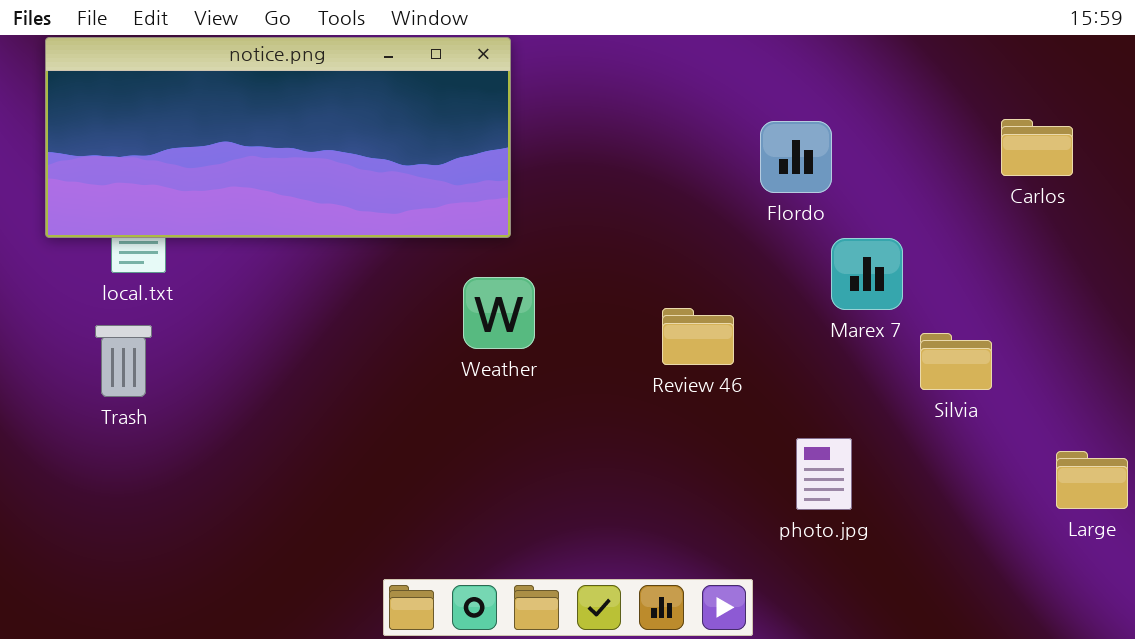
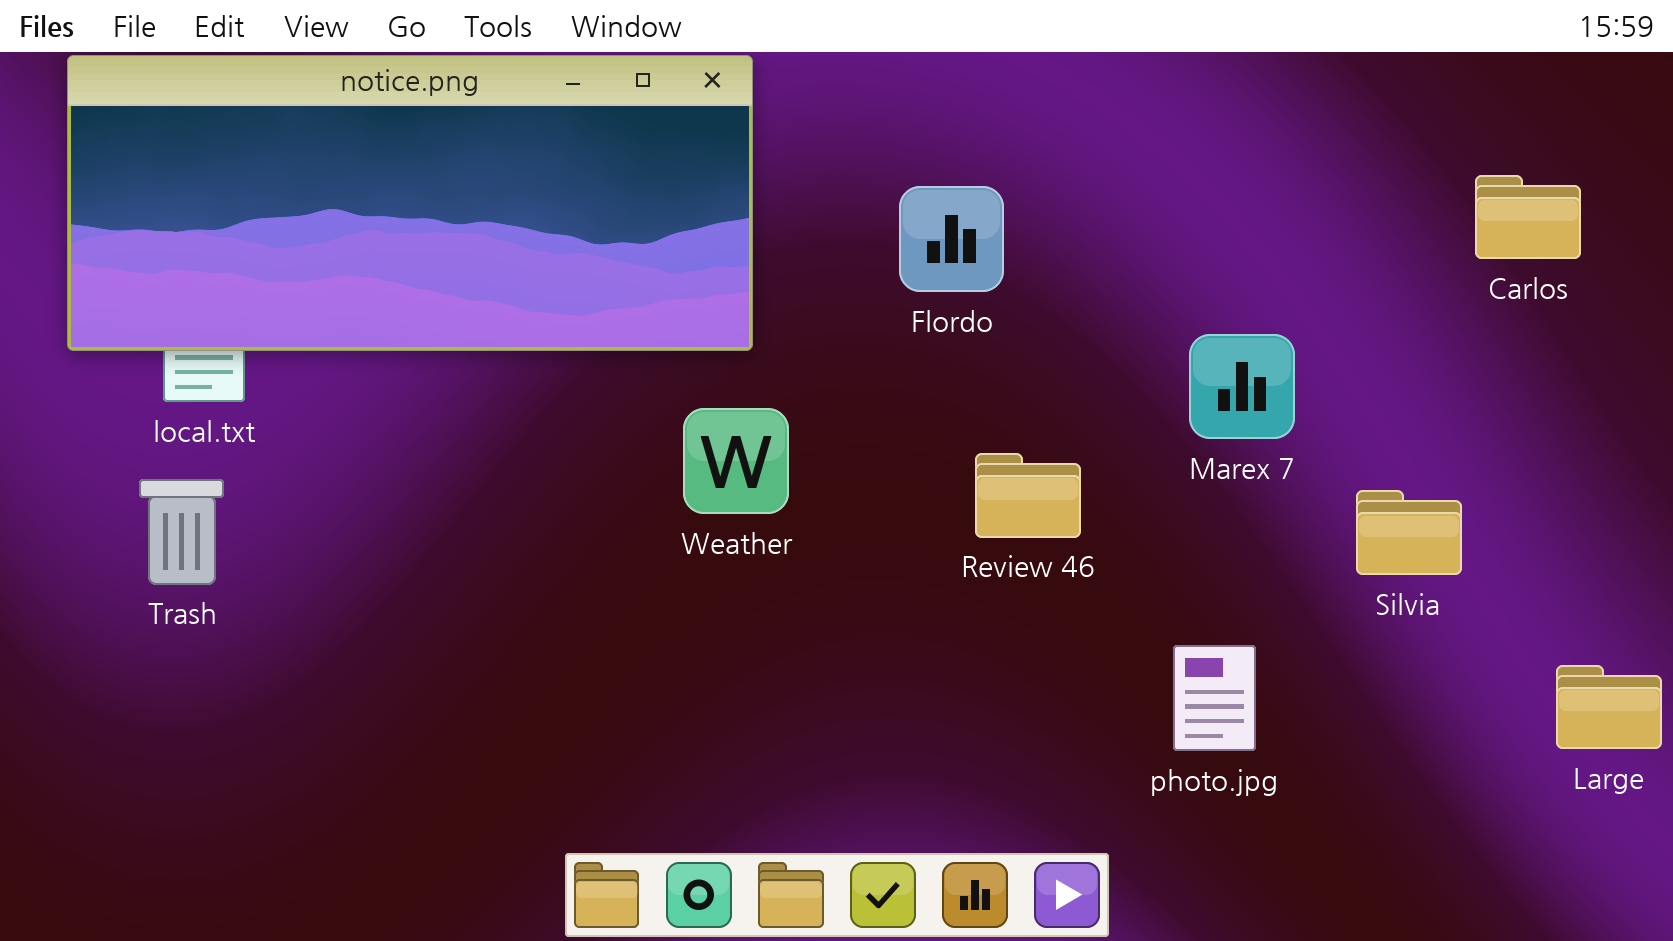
Flordo: [760,121,832,193] -> [899,186,1004,292], moved
Marex 7: [831,238,903,310] -> [1189,334,1295,439], moved

